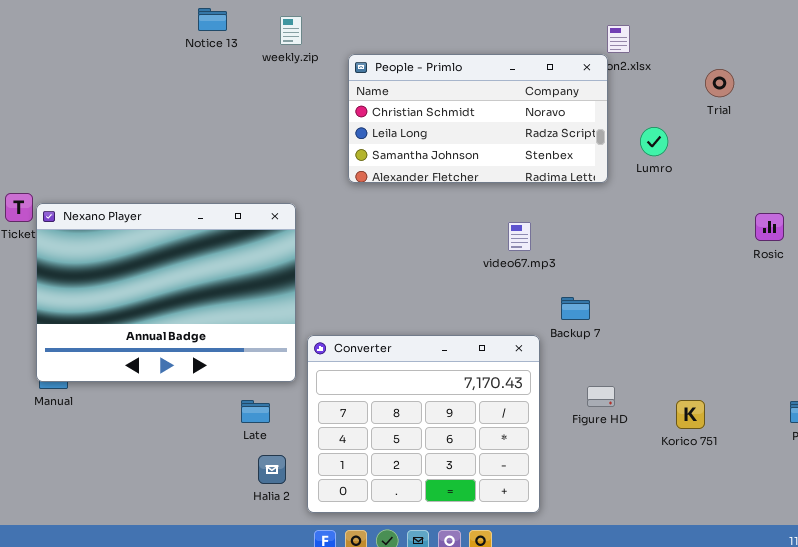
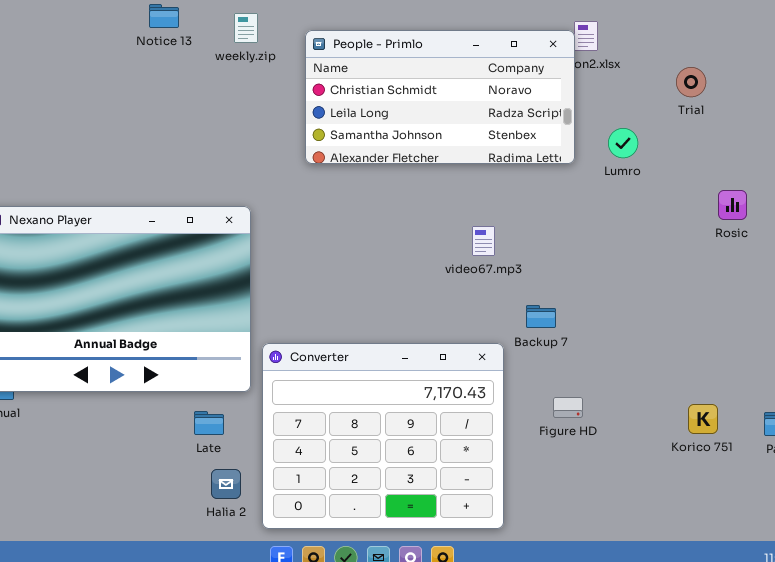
People - Primlo: [348,54,608,183] -> [305,30,575,164], moved
Rosic: [755,213,784,241] -> [718,190,747,220], moved
Korico 751: [676,400,705,429] -> [688,404,718,434], moved

